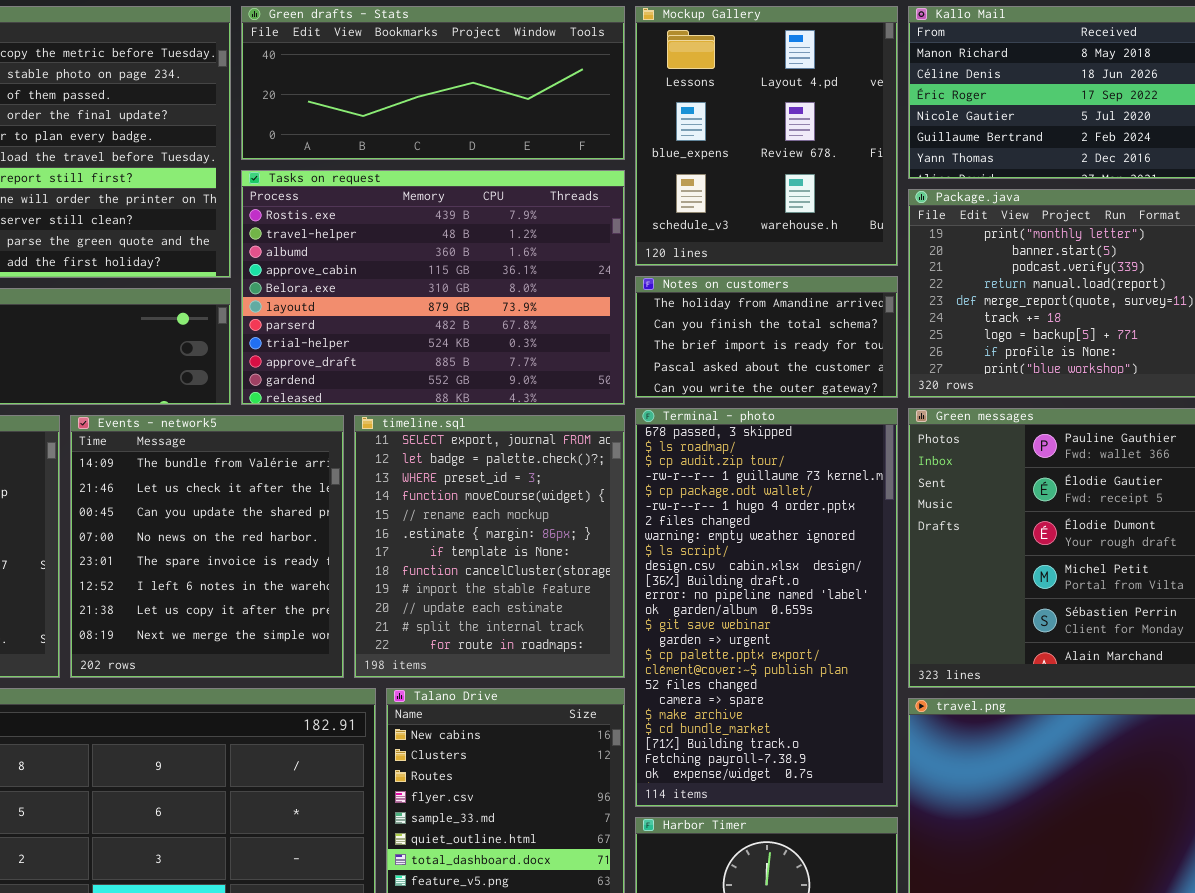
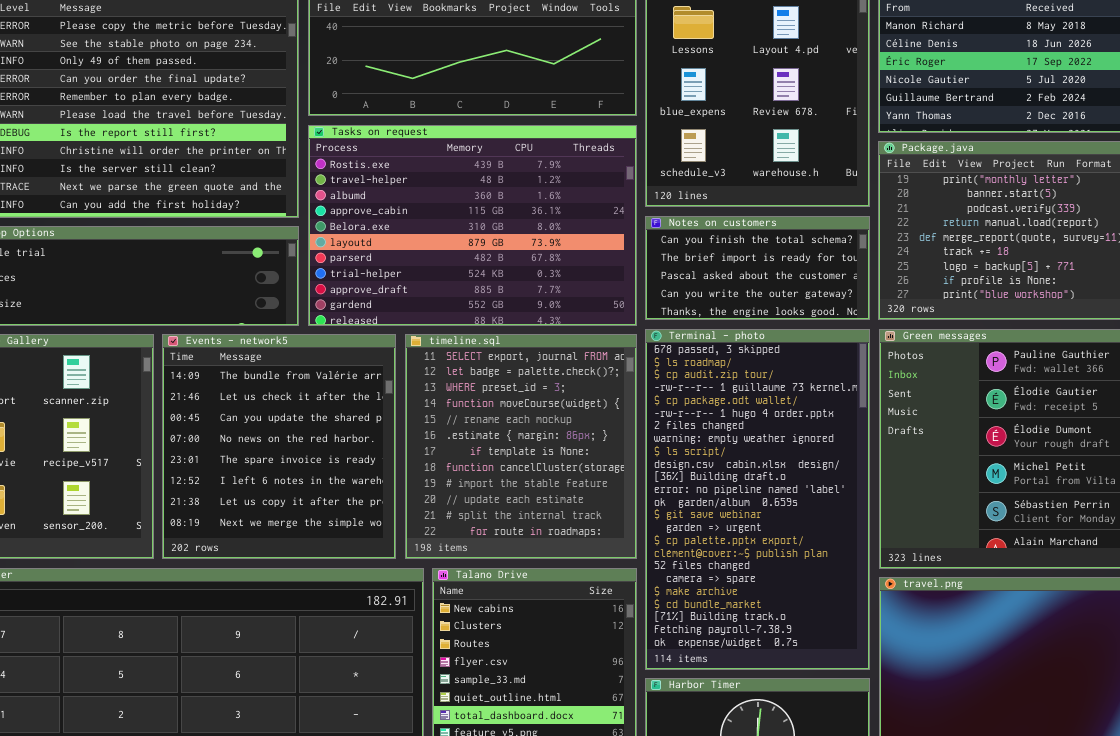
Notes on customers: [635,276,898,398] -> [645,216,870,320], scrolled down 1 row

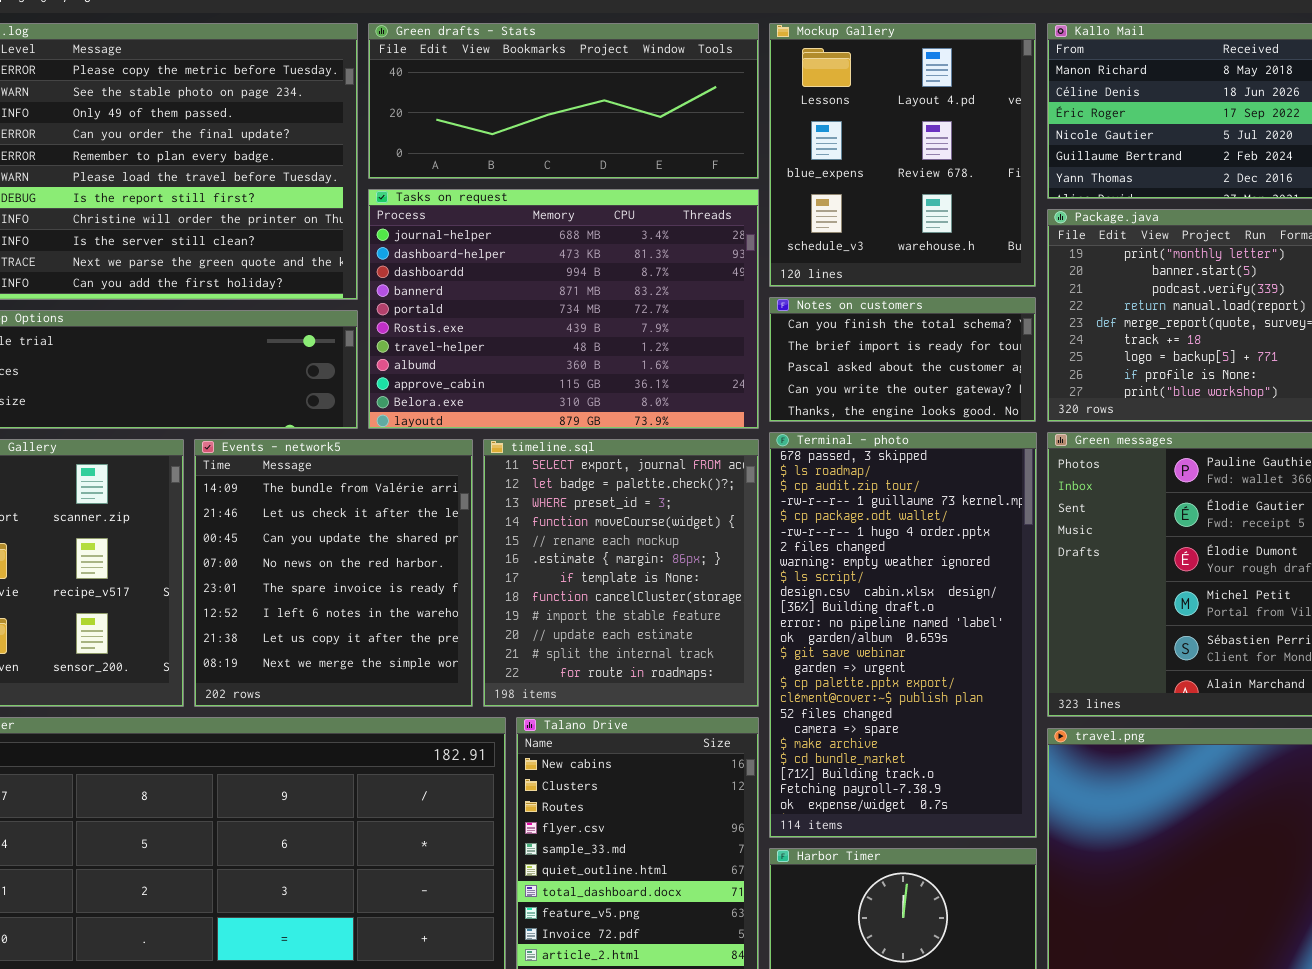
Tasks on request: [308,125,637,326] -> [368,189,759,429], scrolled up 5 rows

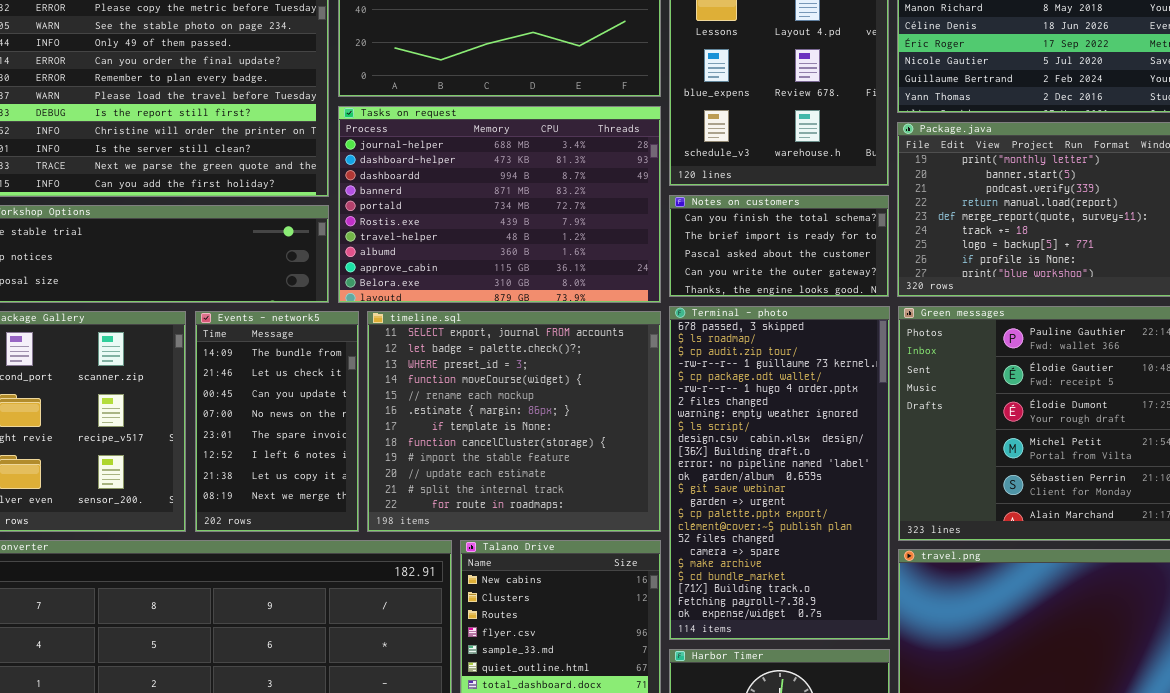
Events - network5: [194,439,473,707] -> [195,311,359,532], resized
timeline.sql: [483,439,759,707] -> [367,311,661,532], resized

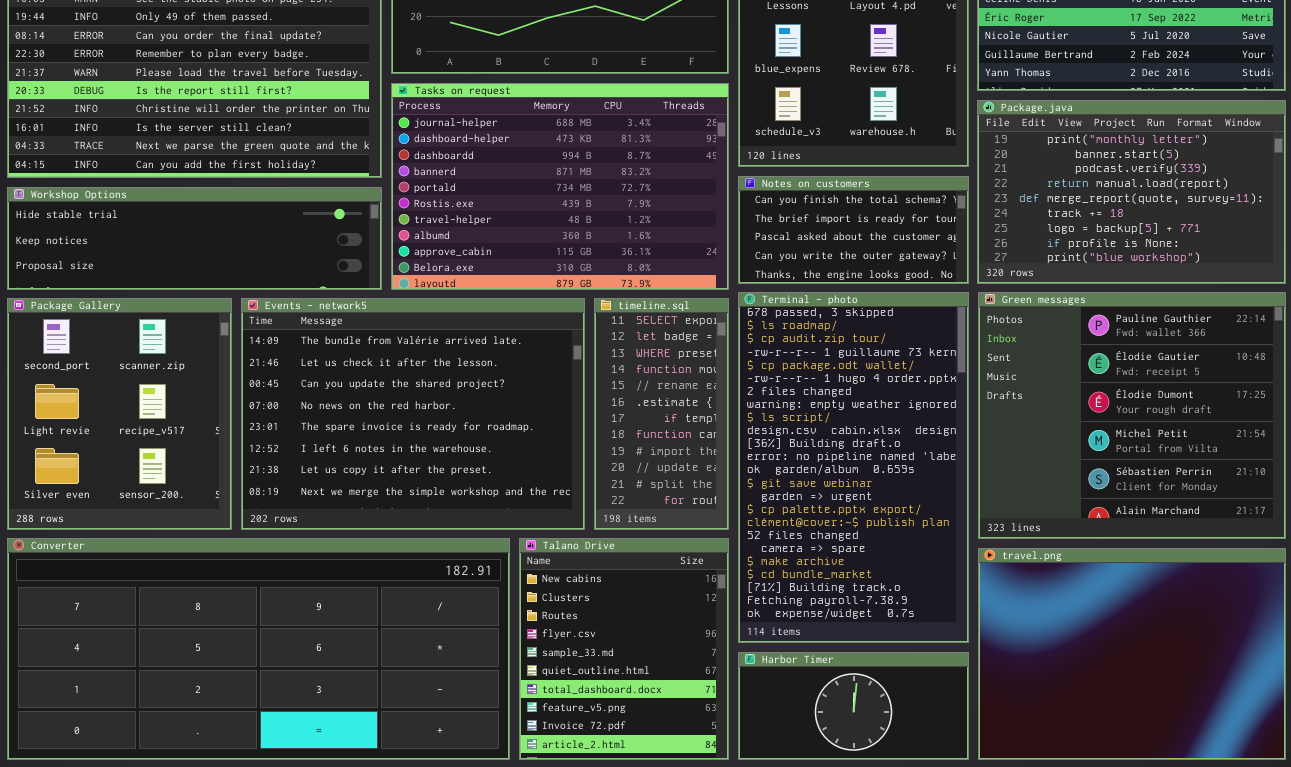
Events - network5: [195,311,359,532] -> [241,298,585,530], resized
timeline.sql: [367,311,661,532] -> [594,298,729,530], resized

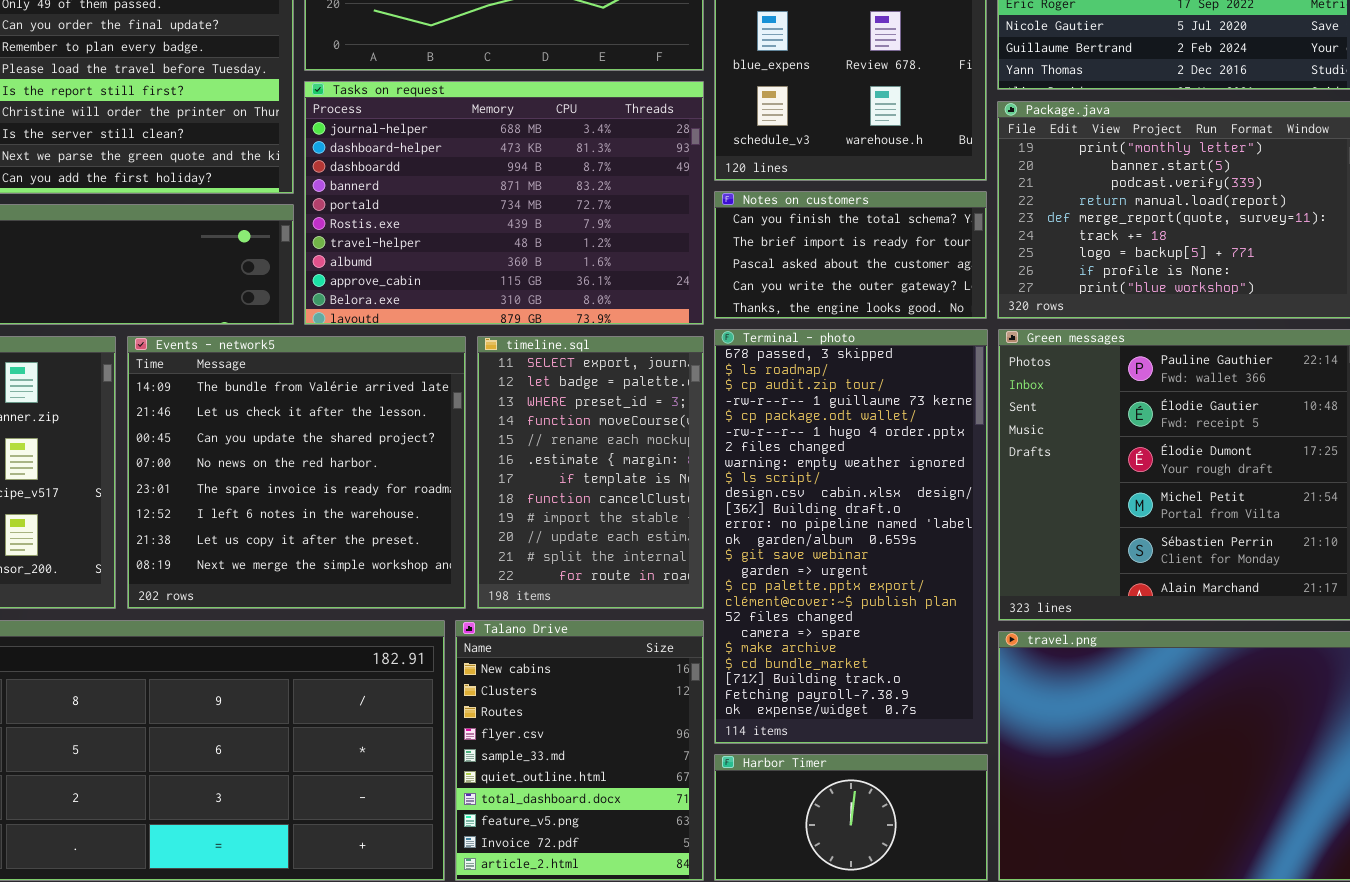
Events - network5: [241,298,585,530] -> [127,336,466,609], resized
timeline.sql: [594,298,729,530] -> [477,336,704,609], resized

